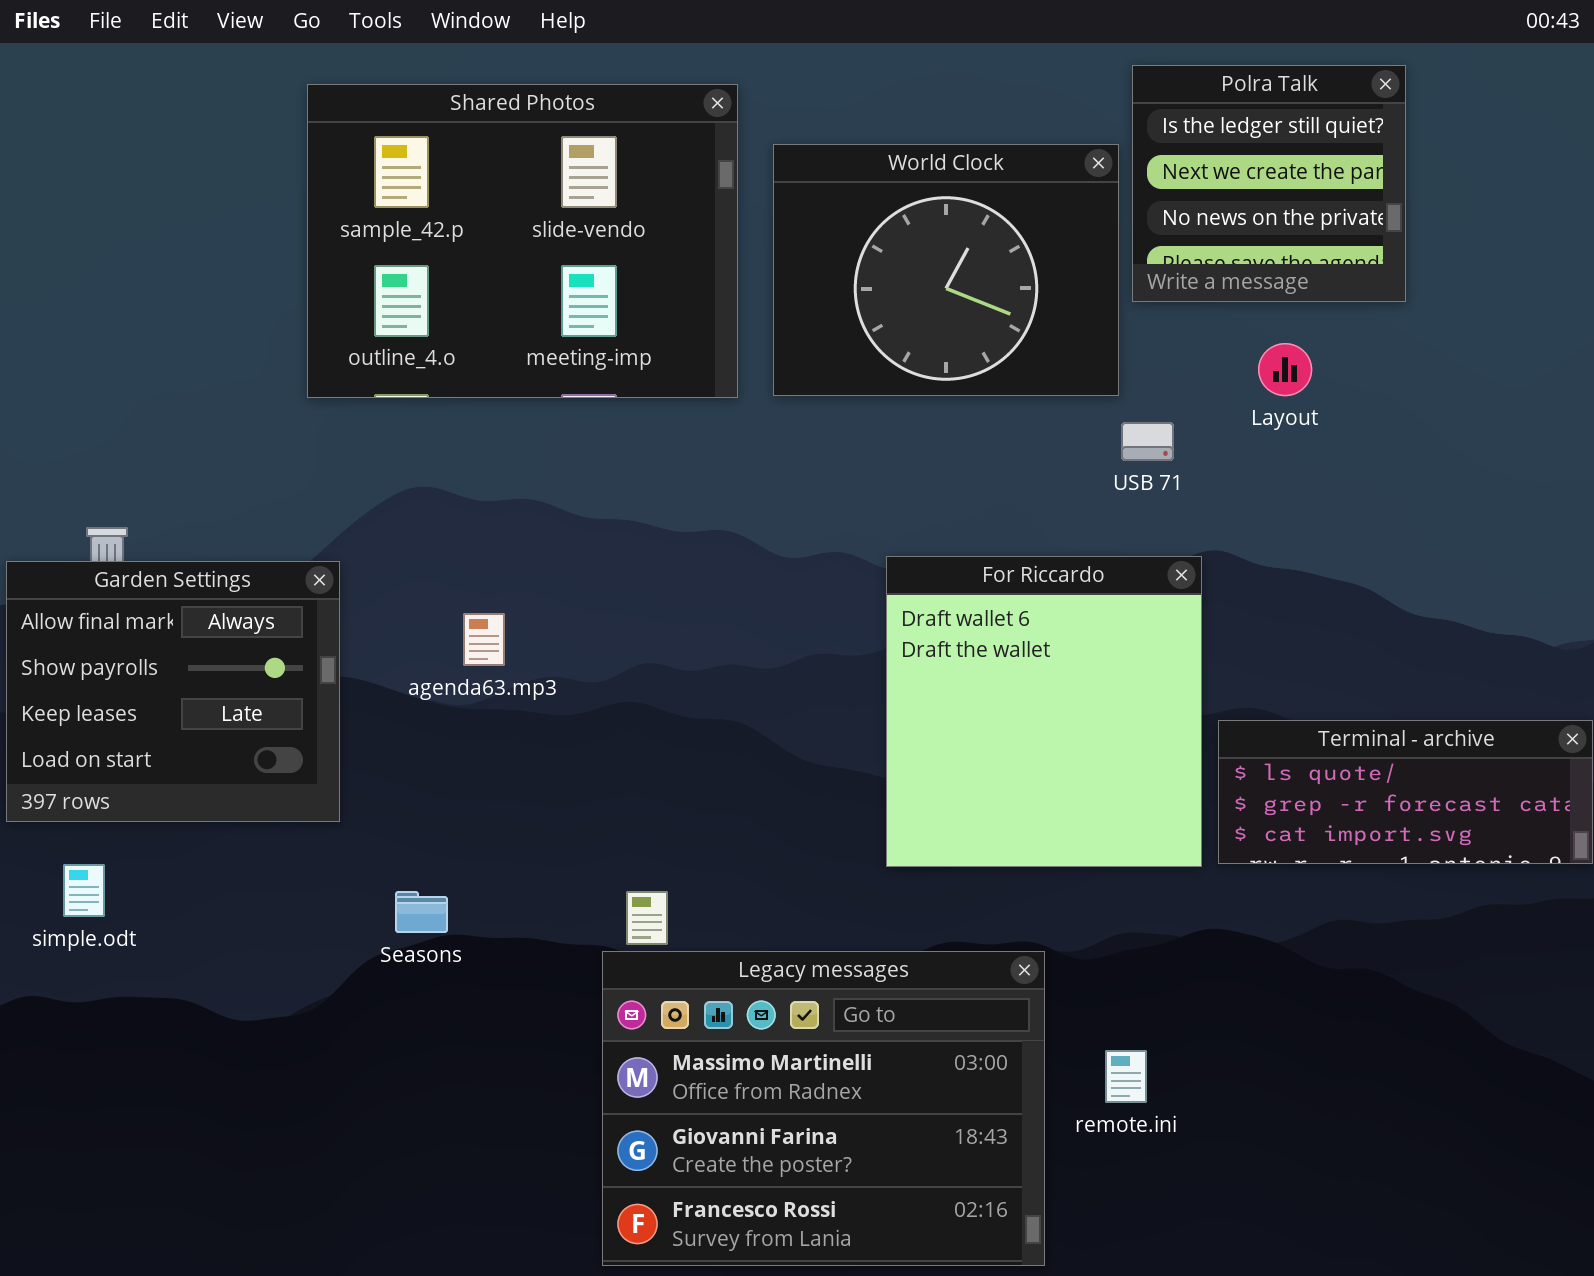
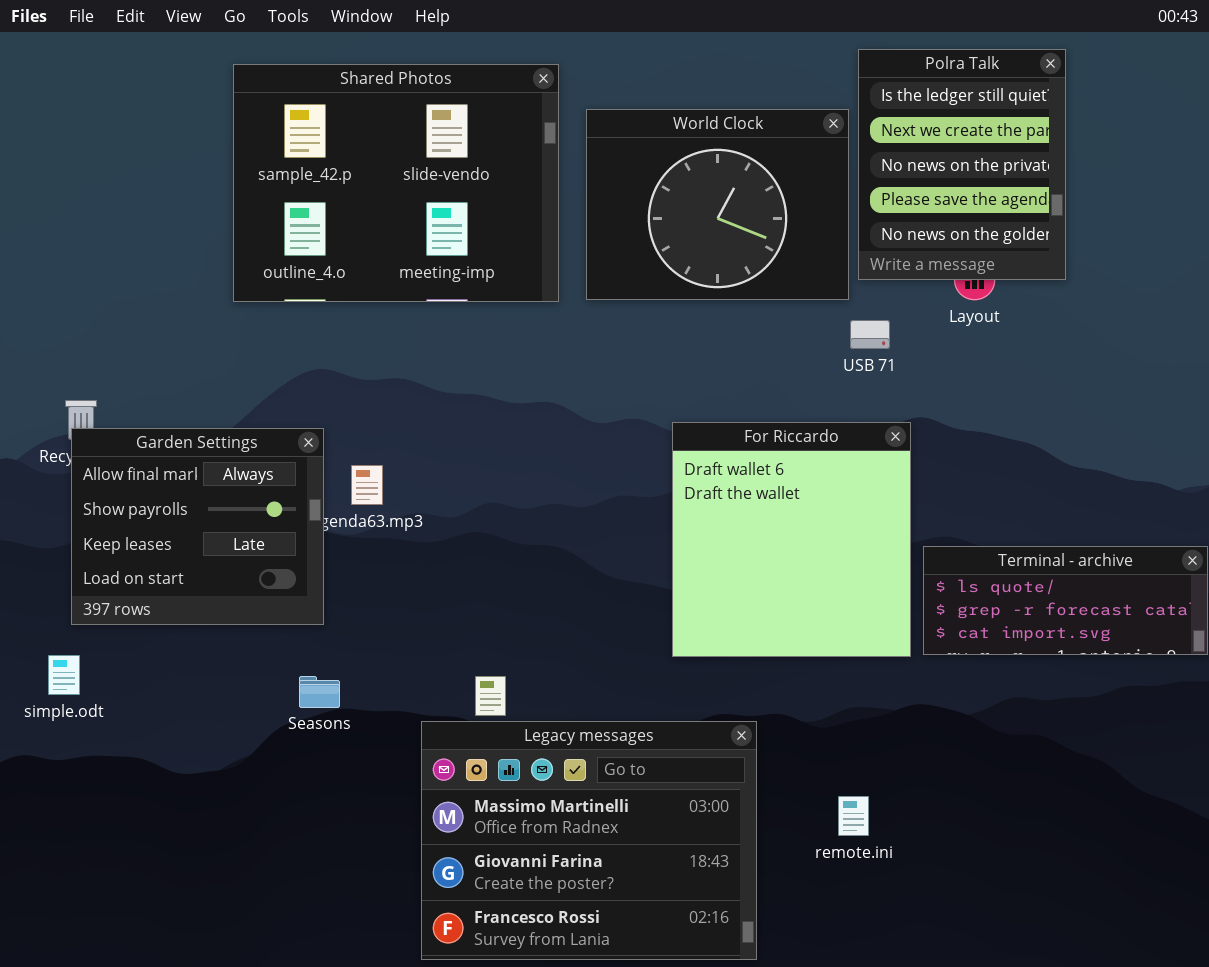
Polra Talk: [1132,65,1406,302] -> [858,49,1066,280], resized
Garden Settings: [6,561,340,822] -> [71,428,324,625], moved
Legacy messages: [602,951,1045,1266] -> [421,721,757,960], moved

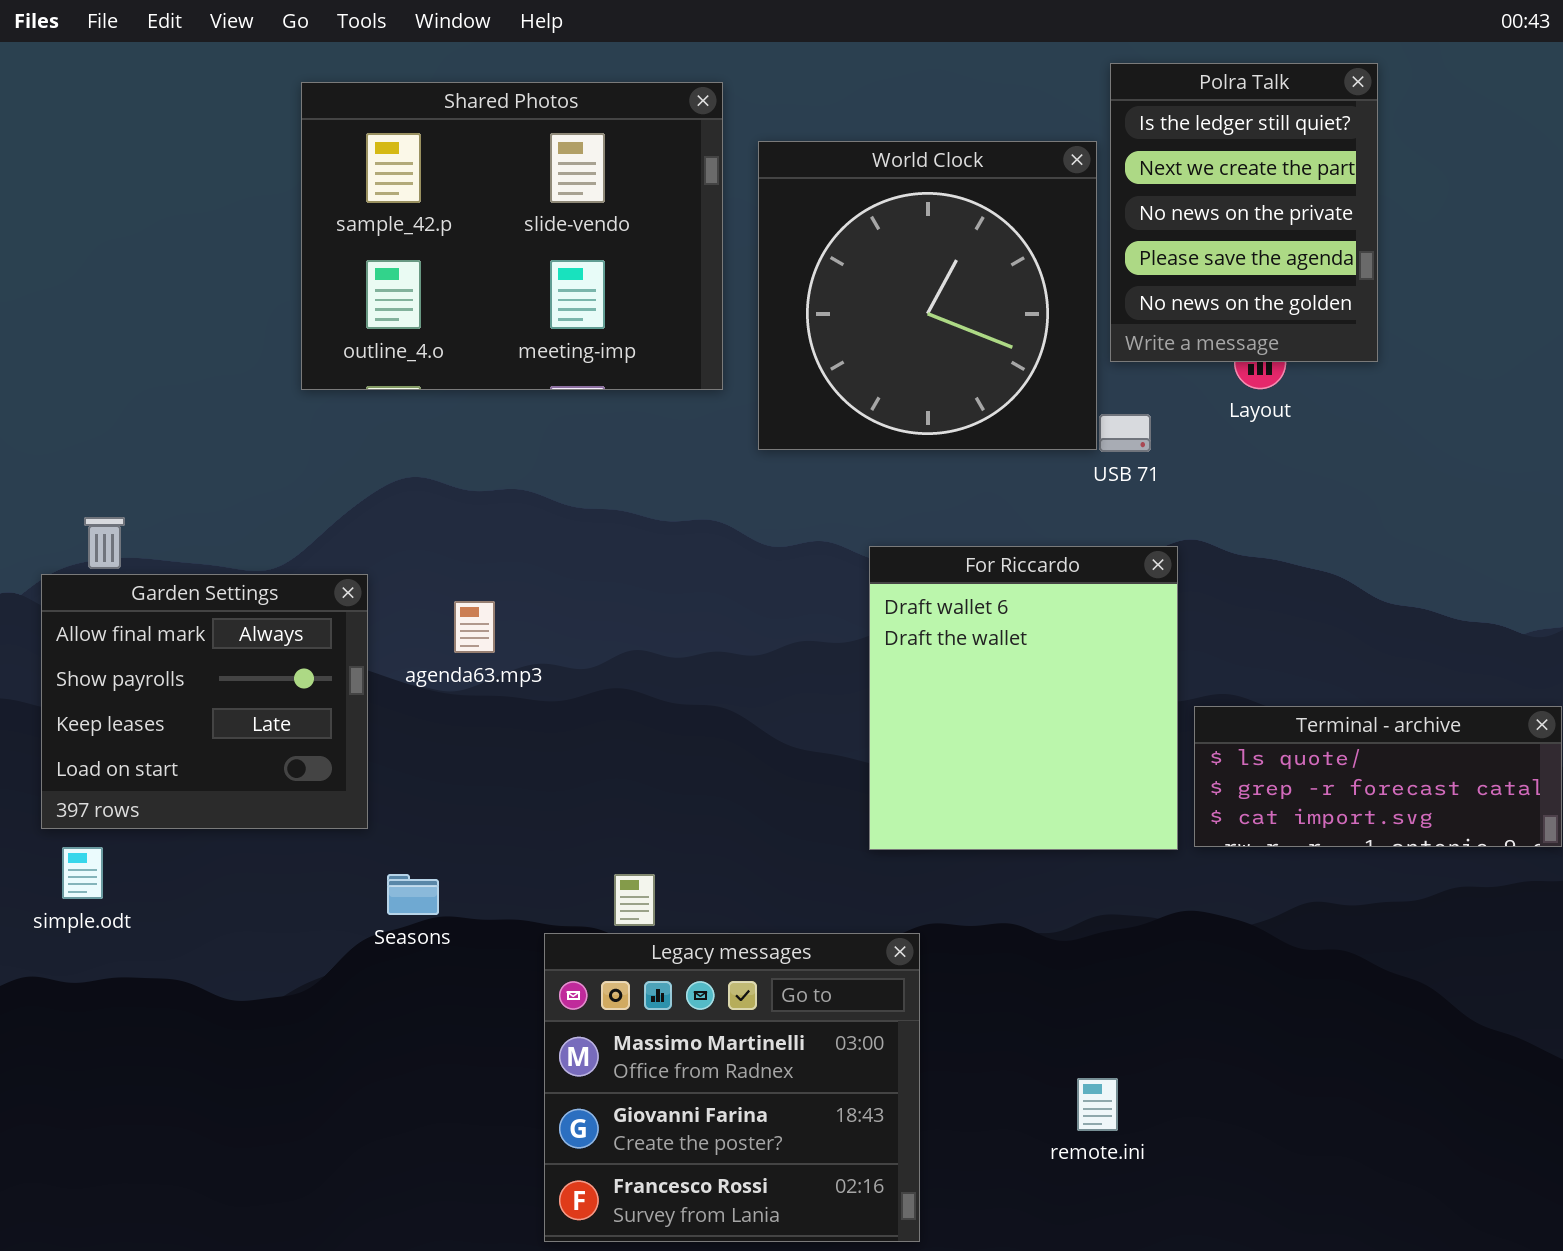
World Clock: [586,109,849,300] -> [758,141,1097,450], resized
Garden Settings: [71,428,324,625] -> [41,574,368,829], moved
Legacy messages: [421,721,757,960] -> [544,933,920,1242], resized
remote.ini: [838,796,869,836] -> [1077,1078,1118,1131], moved

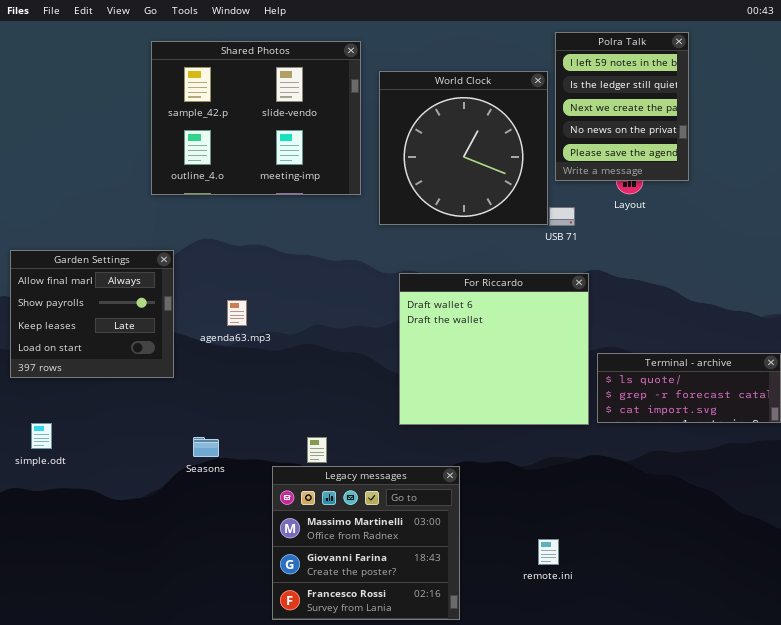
Polra Talk: [1110,63,1378,362] -> [555,32,689,181], scrolled up 1 row
For Riccardo: [869,546,1178,850] -> [399,273,589,425], resized
Garden Settings: [41,574,368,829] -> [10,250,174,378], moved

